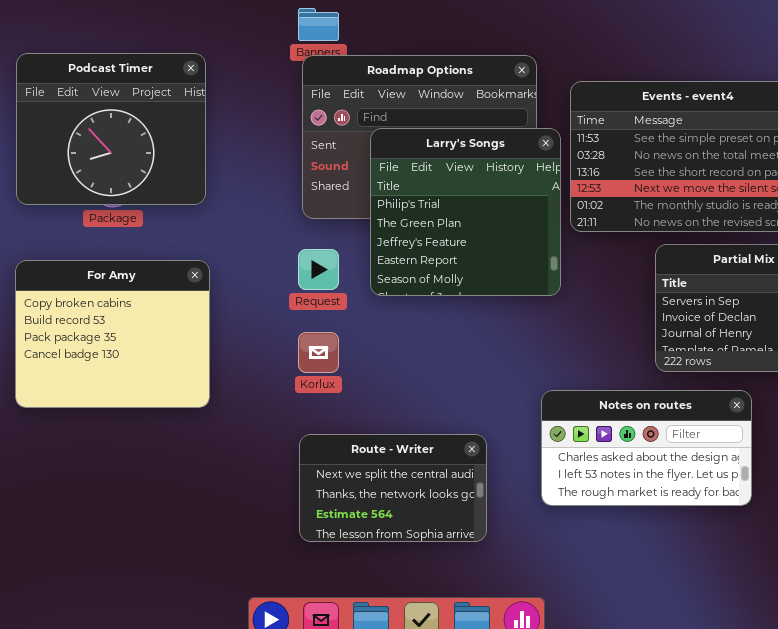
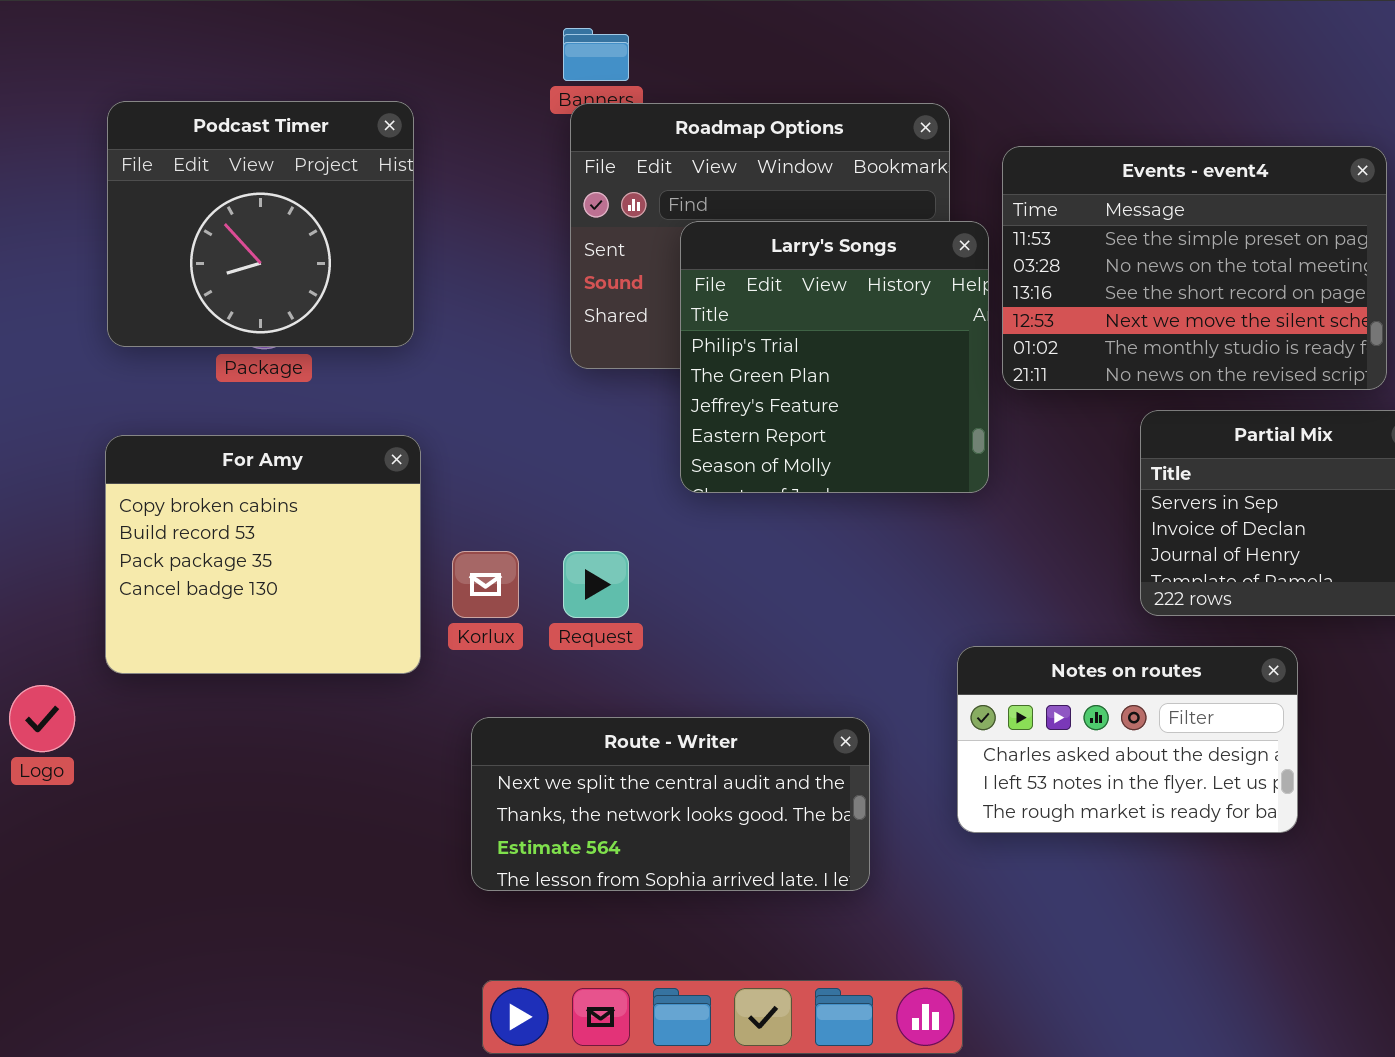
Request: [298,249,339,290] -> [563,551,629,618], moved
Korlux: [298,332,339,373] -> [452,551,519,618], moved
Route - Writer: [299,434,487,542] -> [471,717,870,891], resized

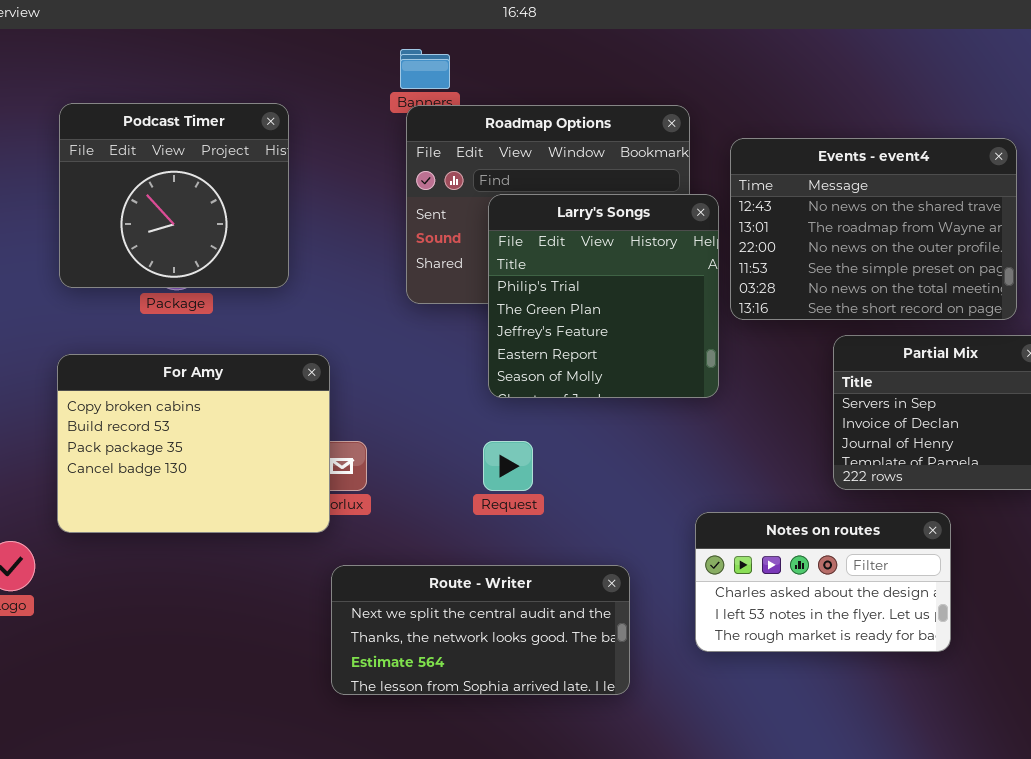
Events - event4: [1002,146,1387,390] -> [730,138,1017,320], scrolled up 3 rows
For Amy: [105,435,421,674] -> [57,354,330,533], resized
Request: [563,551,629,618] -> [483,441,533,491], moved

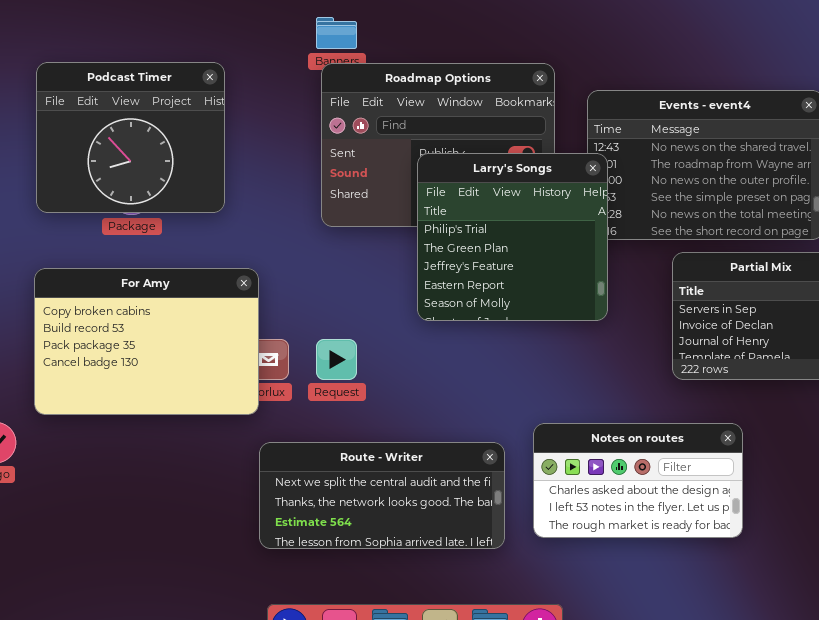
Larry's Songs: [488,194,719,398] -> [417,153,608,321], moved
Request: [483,441,533,491] -> [316,339,357,380], moved
Notes on routes: [695,512,951,652] -> [533,423,743,538], moved

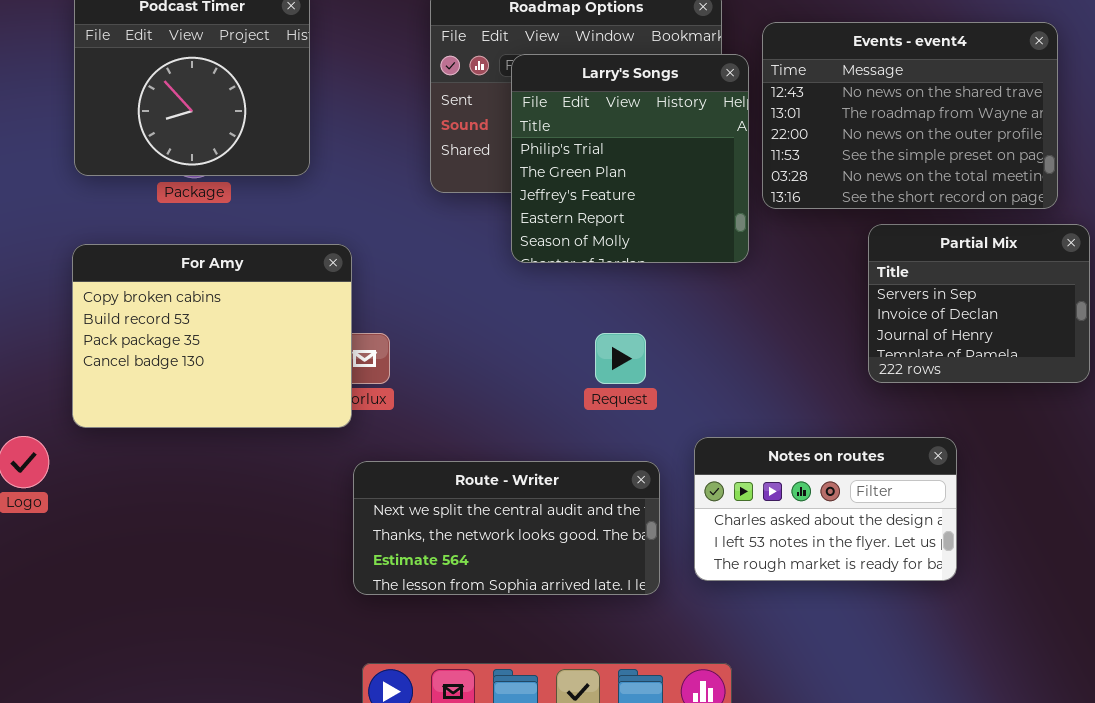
Larry's Songs: [417,153,608,321] -> [511,54,749,263], moved
Request: [316,339,357,380] -> [595,333,646,384], moved

